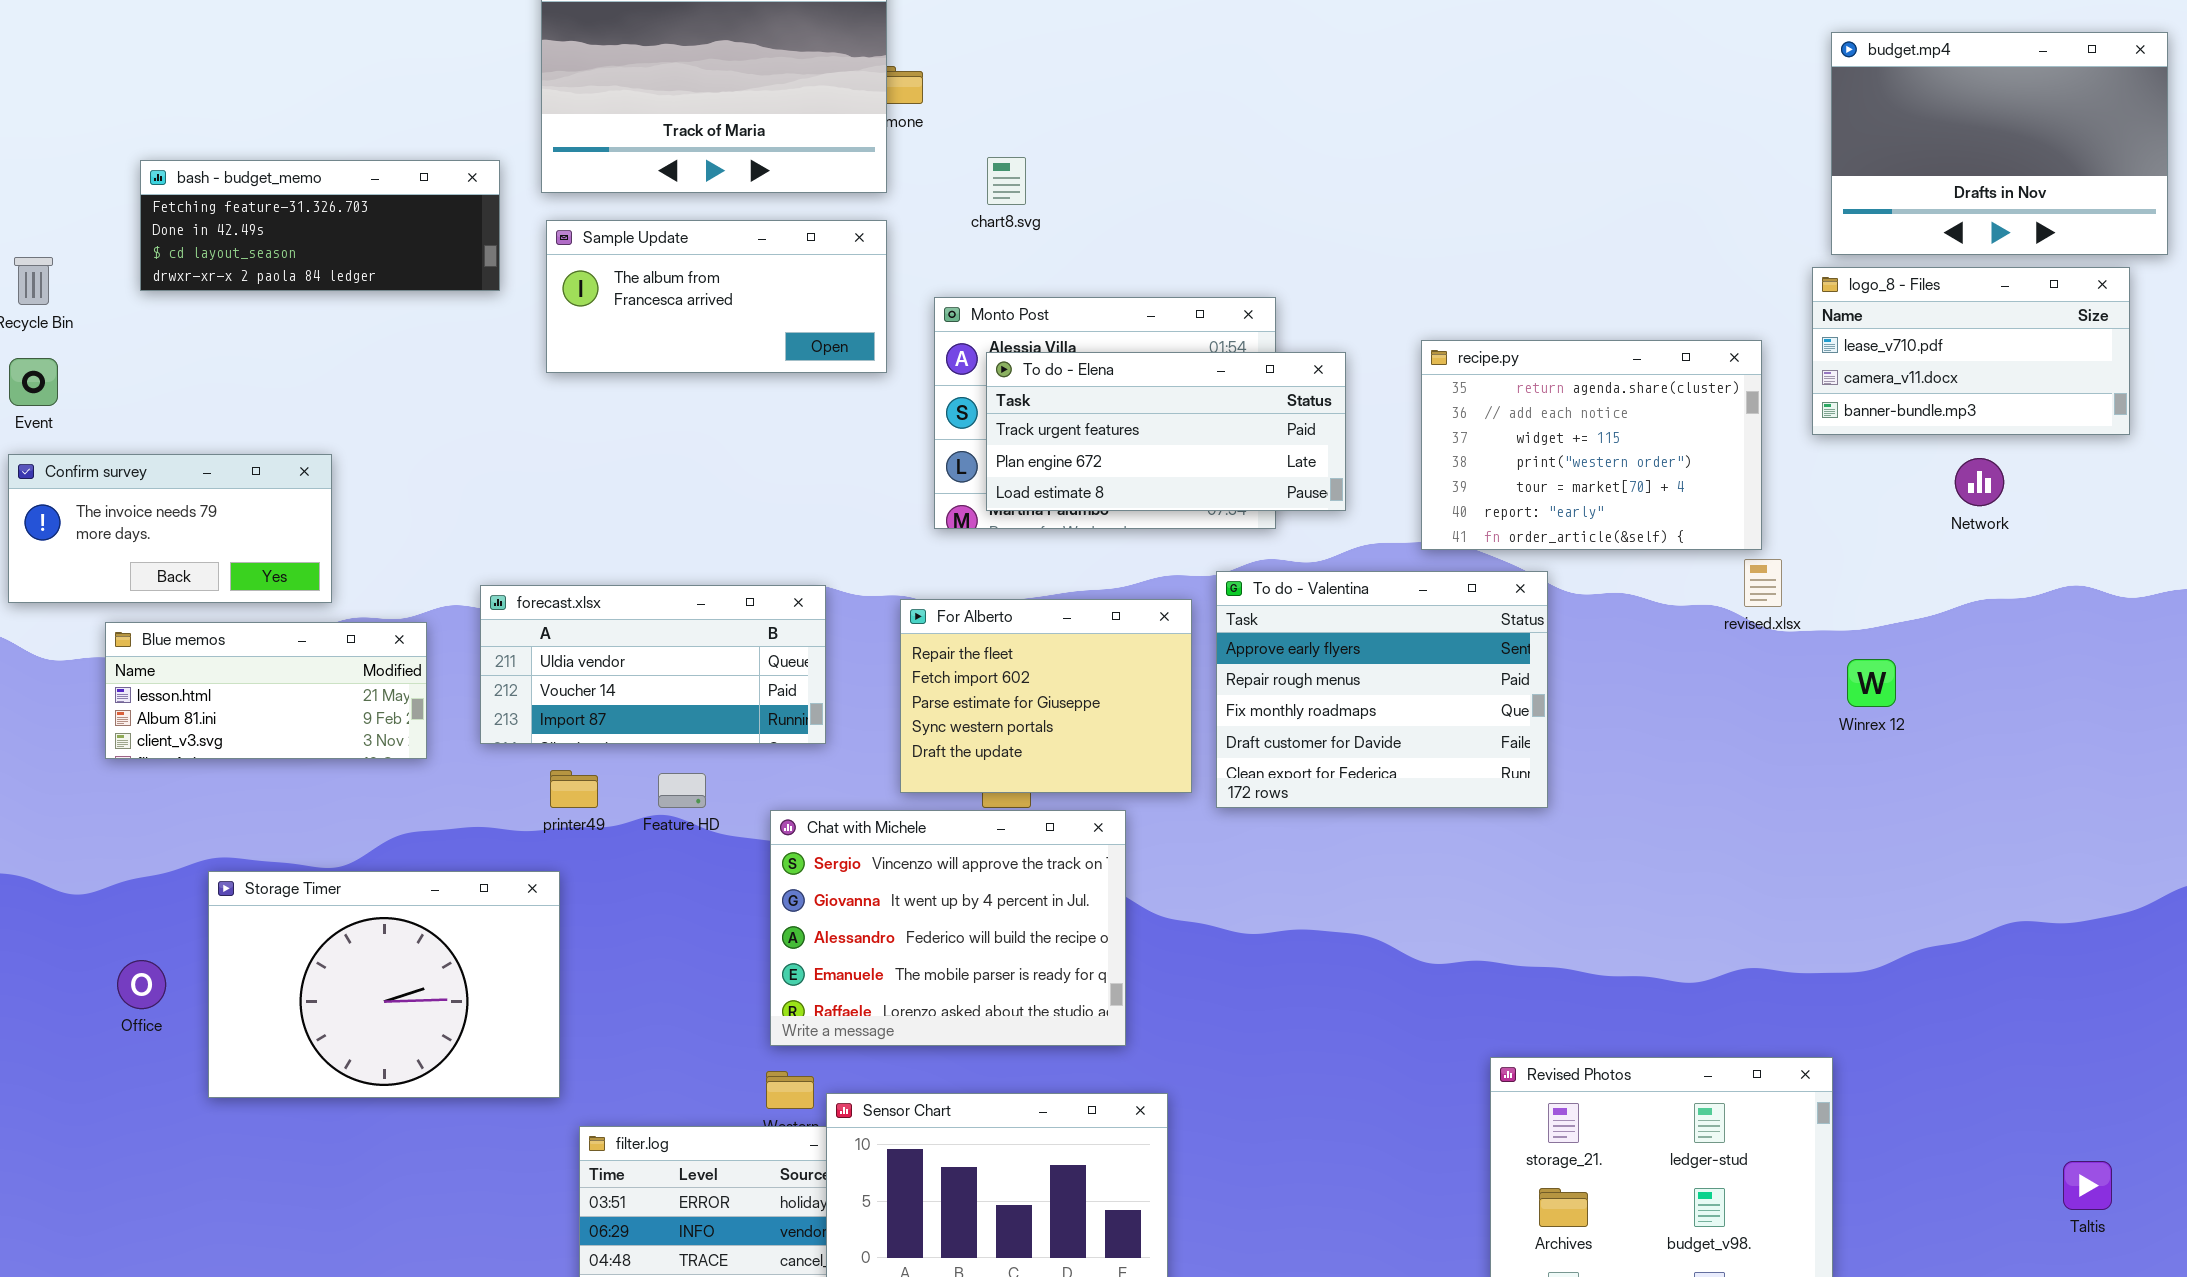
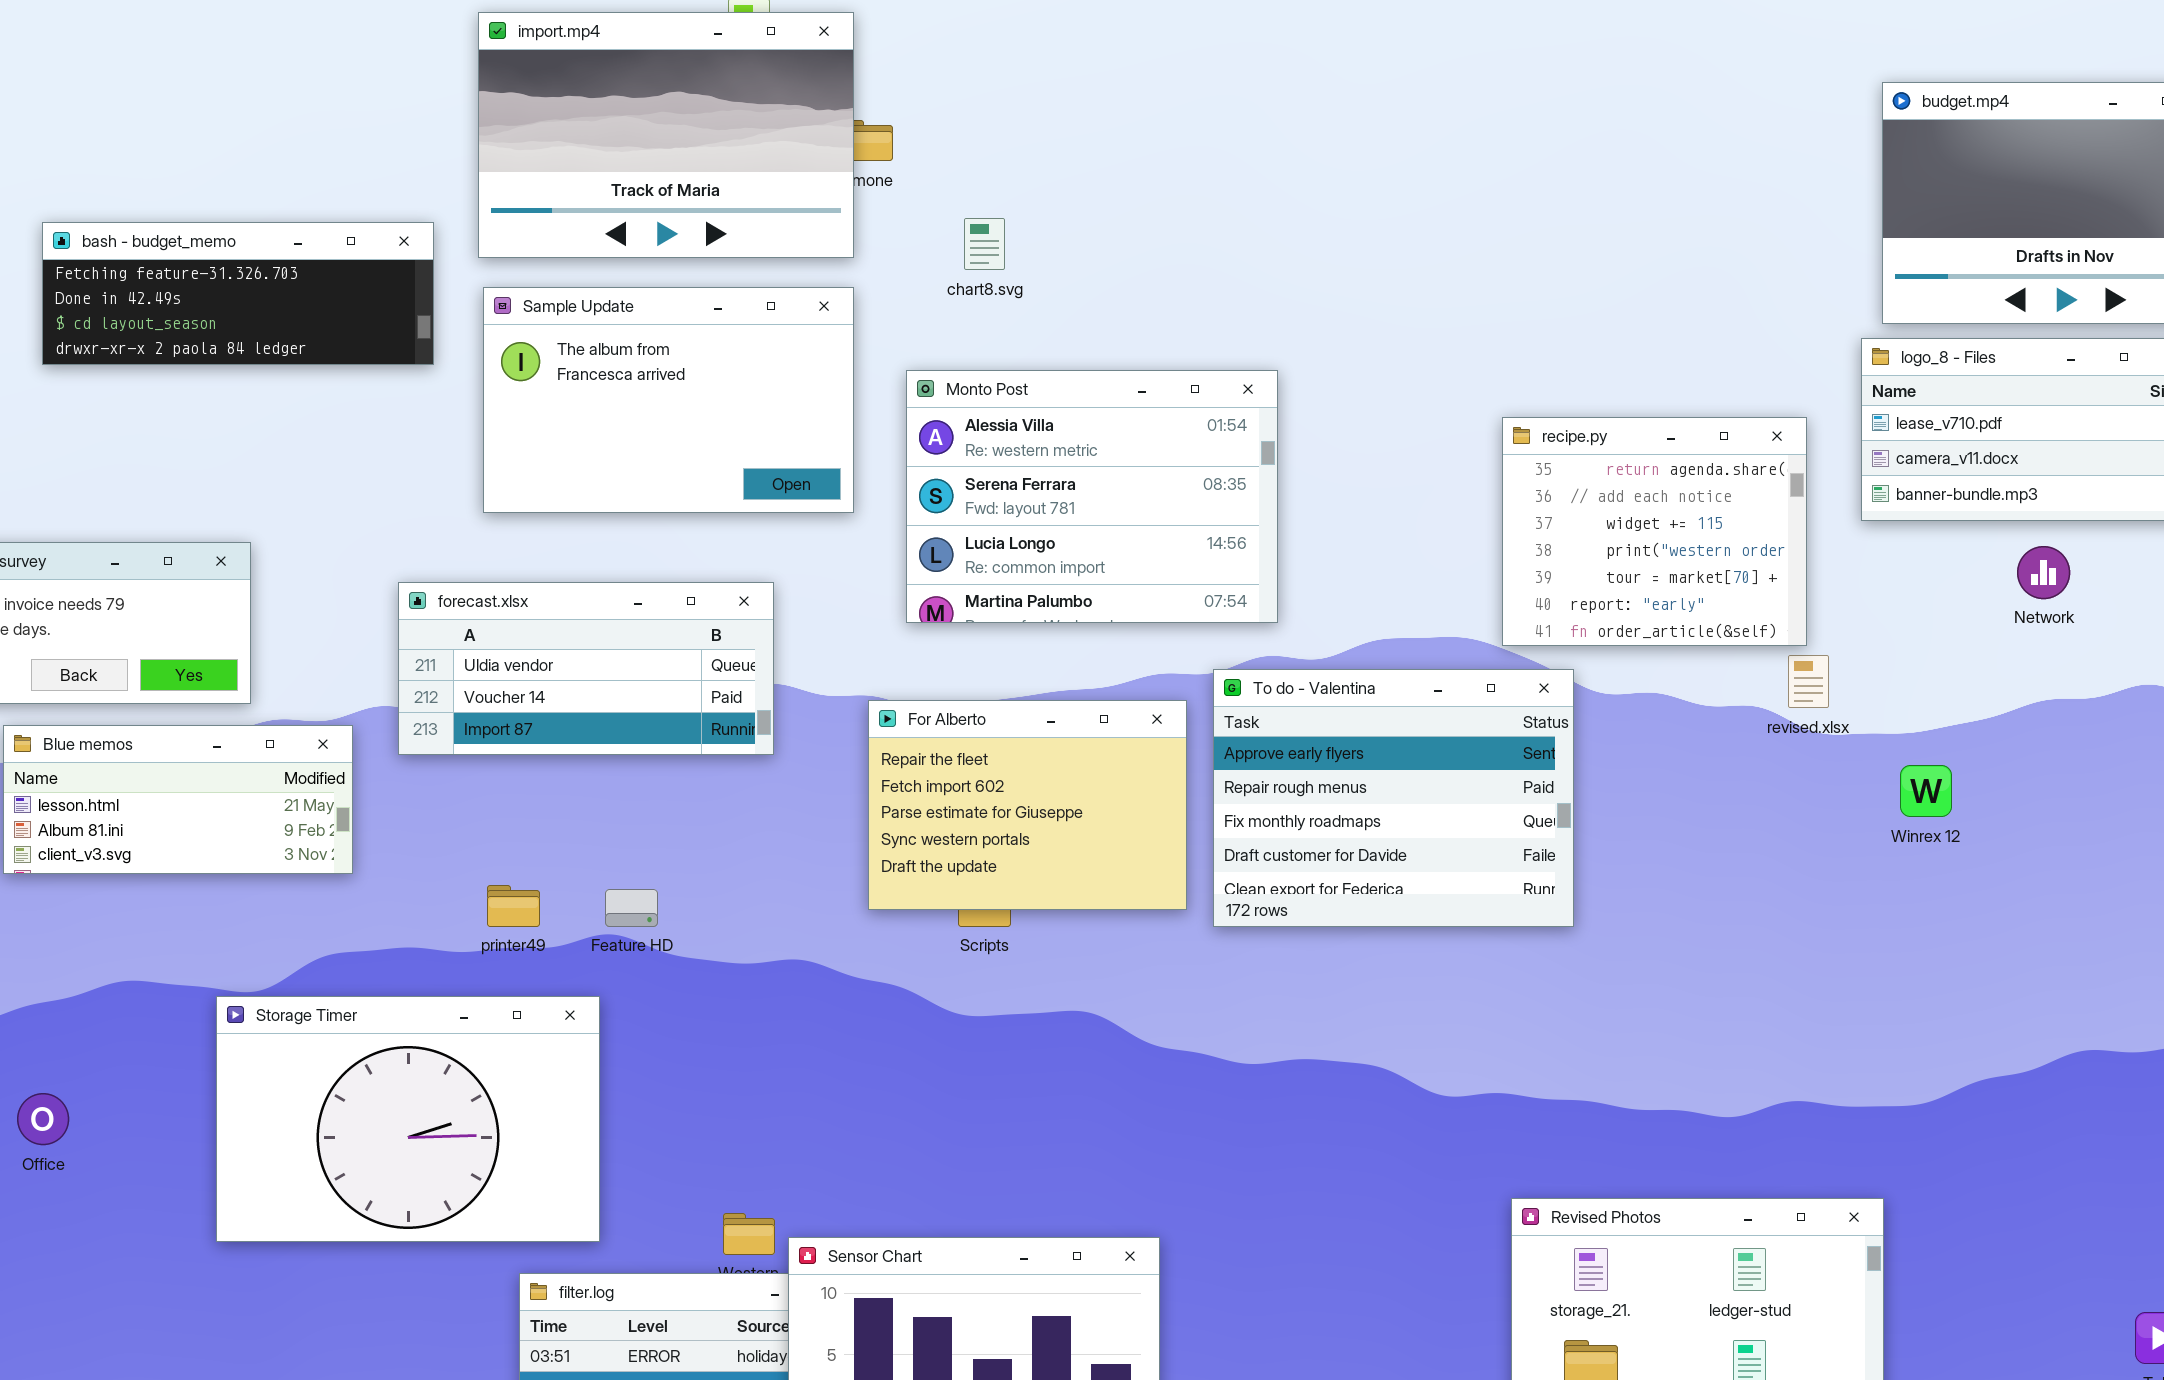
Sample Update: [546,220,887,373] -> [483,287,854,513], resized
recipe.py: [1421,340,1762,550] -> [1502,417,1807,646], resized
To do - Elena: [986,352,1346,511] -> none, closed
forecast.xlsx: [480,585,826,744] -> [398,582,774,755], moved
Chat with Michele: [770,810,1126,1046] -> none, closed
Storage Timer: [208,871,560,1098] -> [216,996,600,1242], moved

